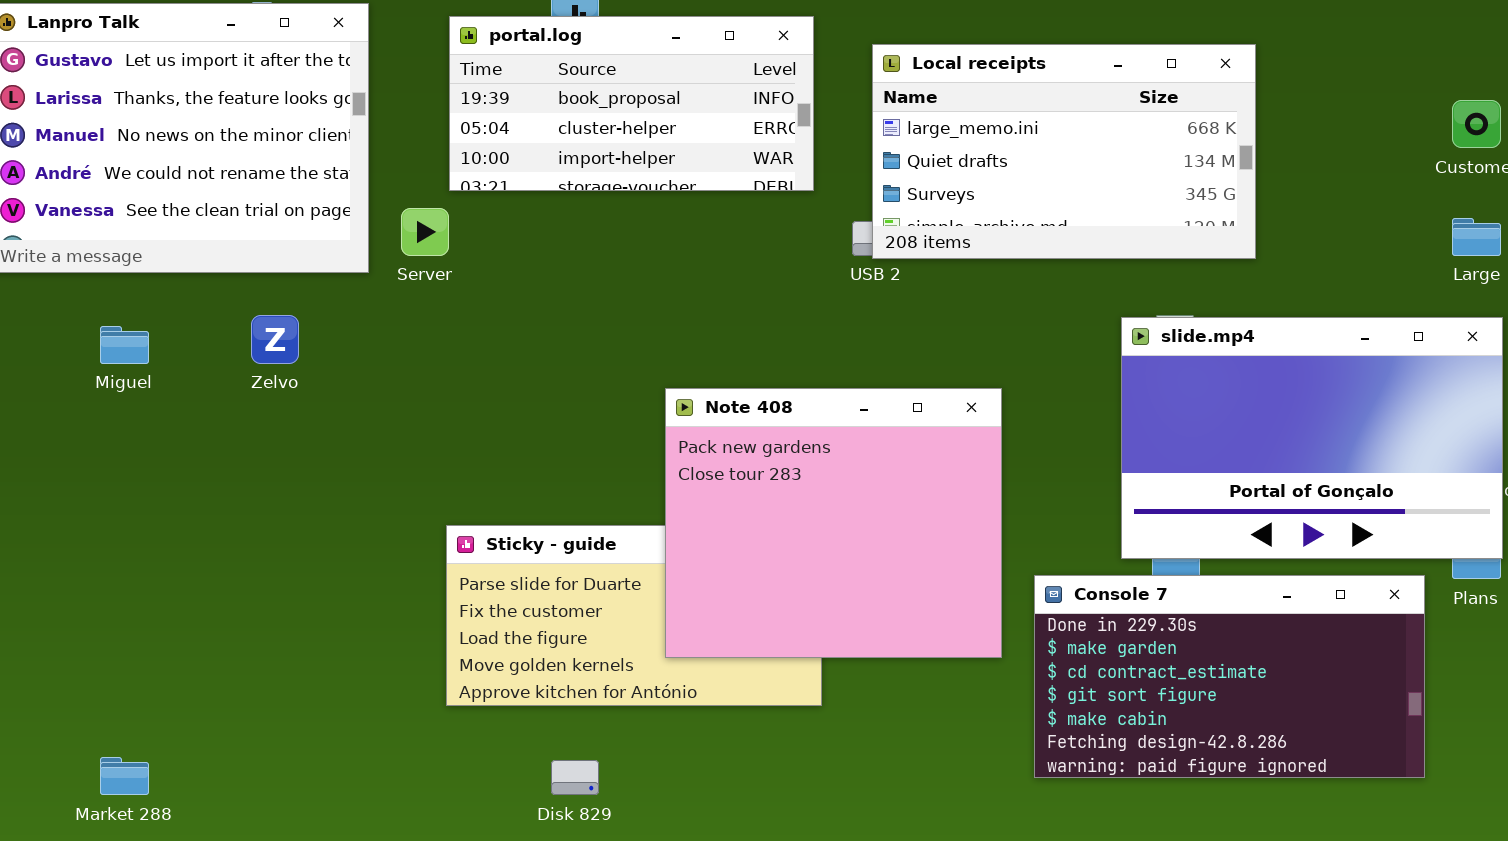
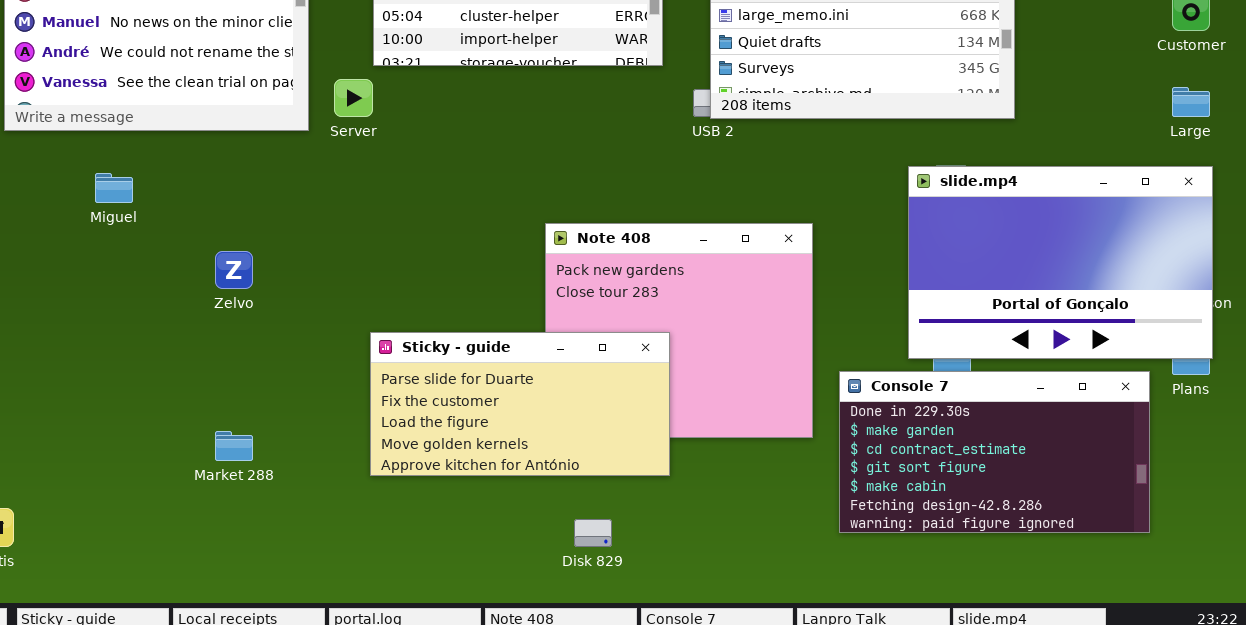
Zelvo: [251,315,299,364] -> [215,251,253,289], moved
Sticky - guide: [446,525,822,706] -> [370,332,670,476], raised
Market 288: [100,757,149,795] -> [215,431,253,461], moved
Disk 829: [551,760,599,795] -> [574,519,612,547], moved

